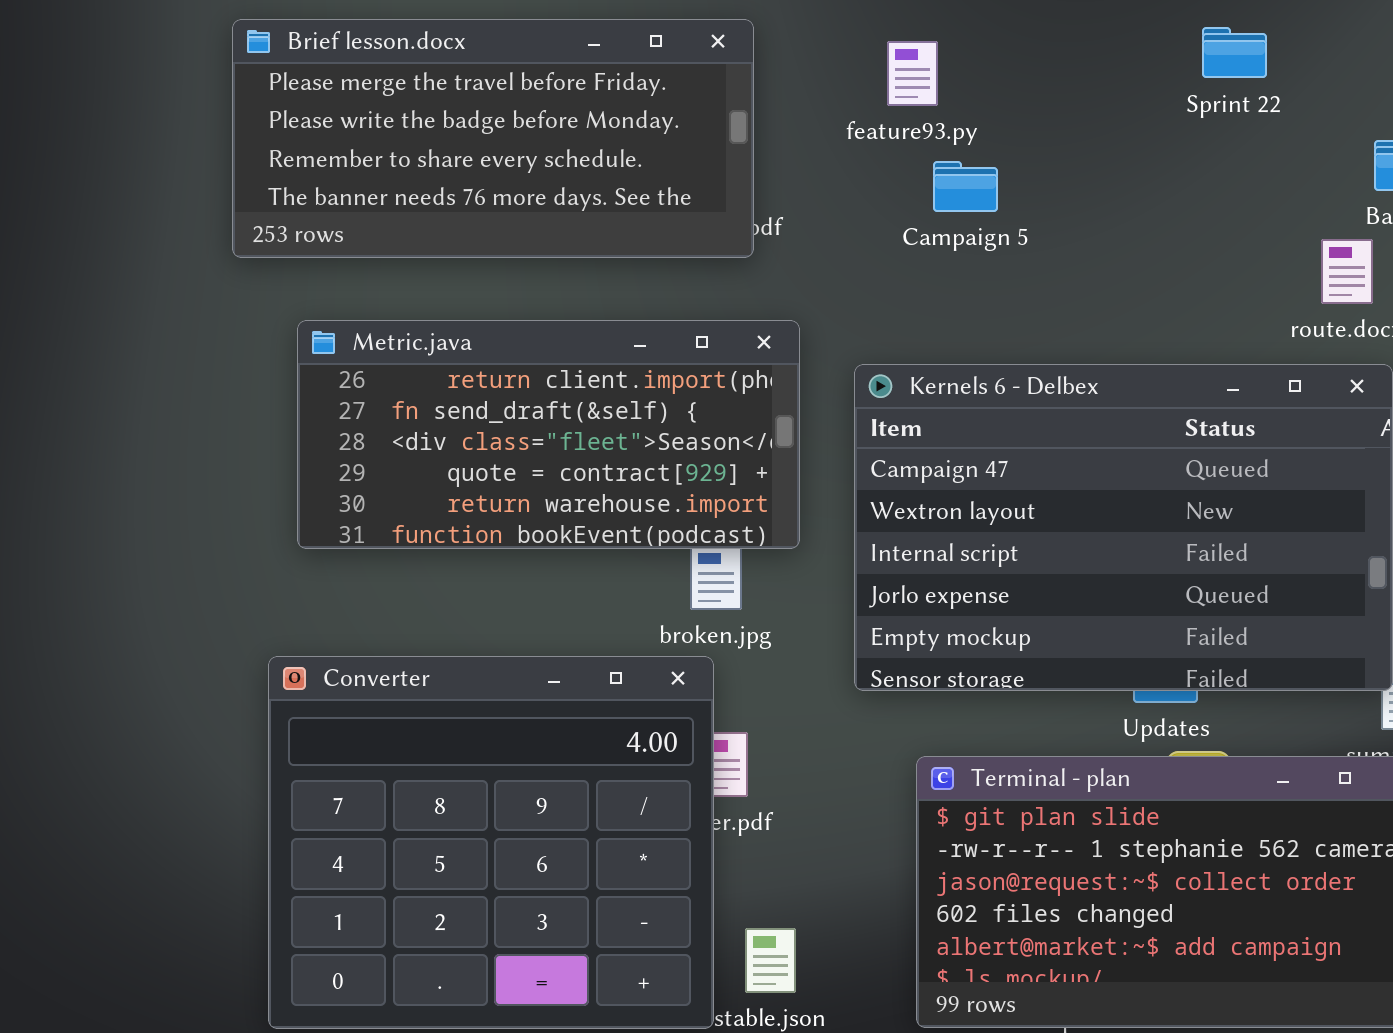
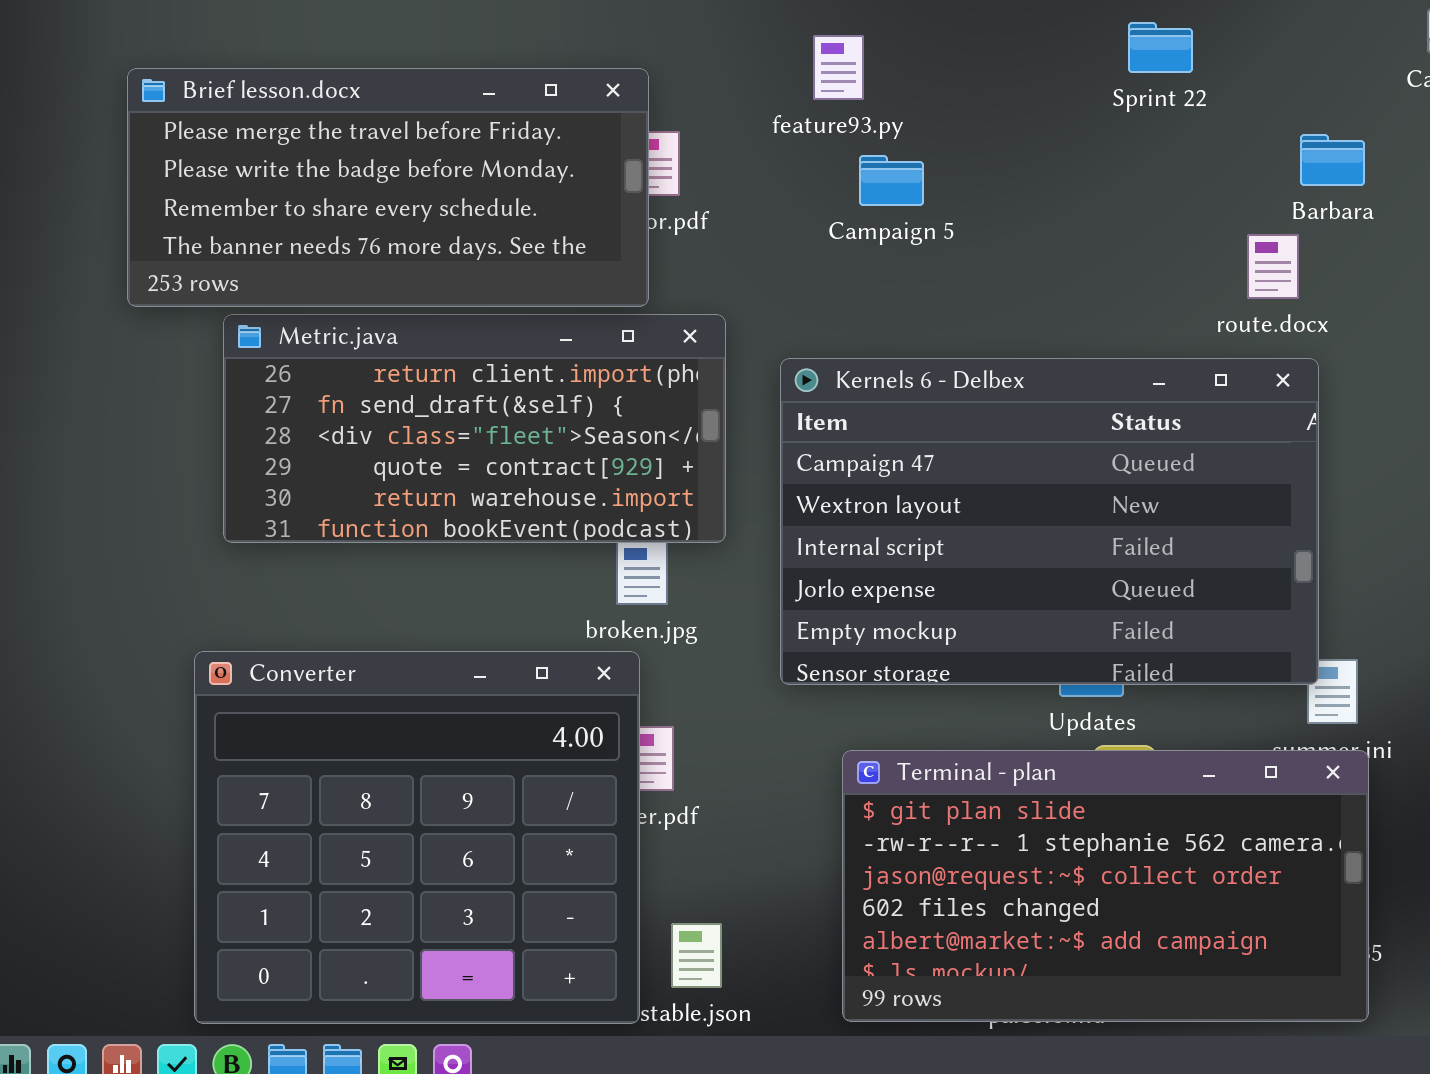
Brief lesson.docx: [232,19,754,258] -> [127,68,649,307], moved

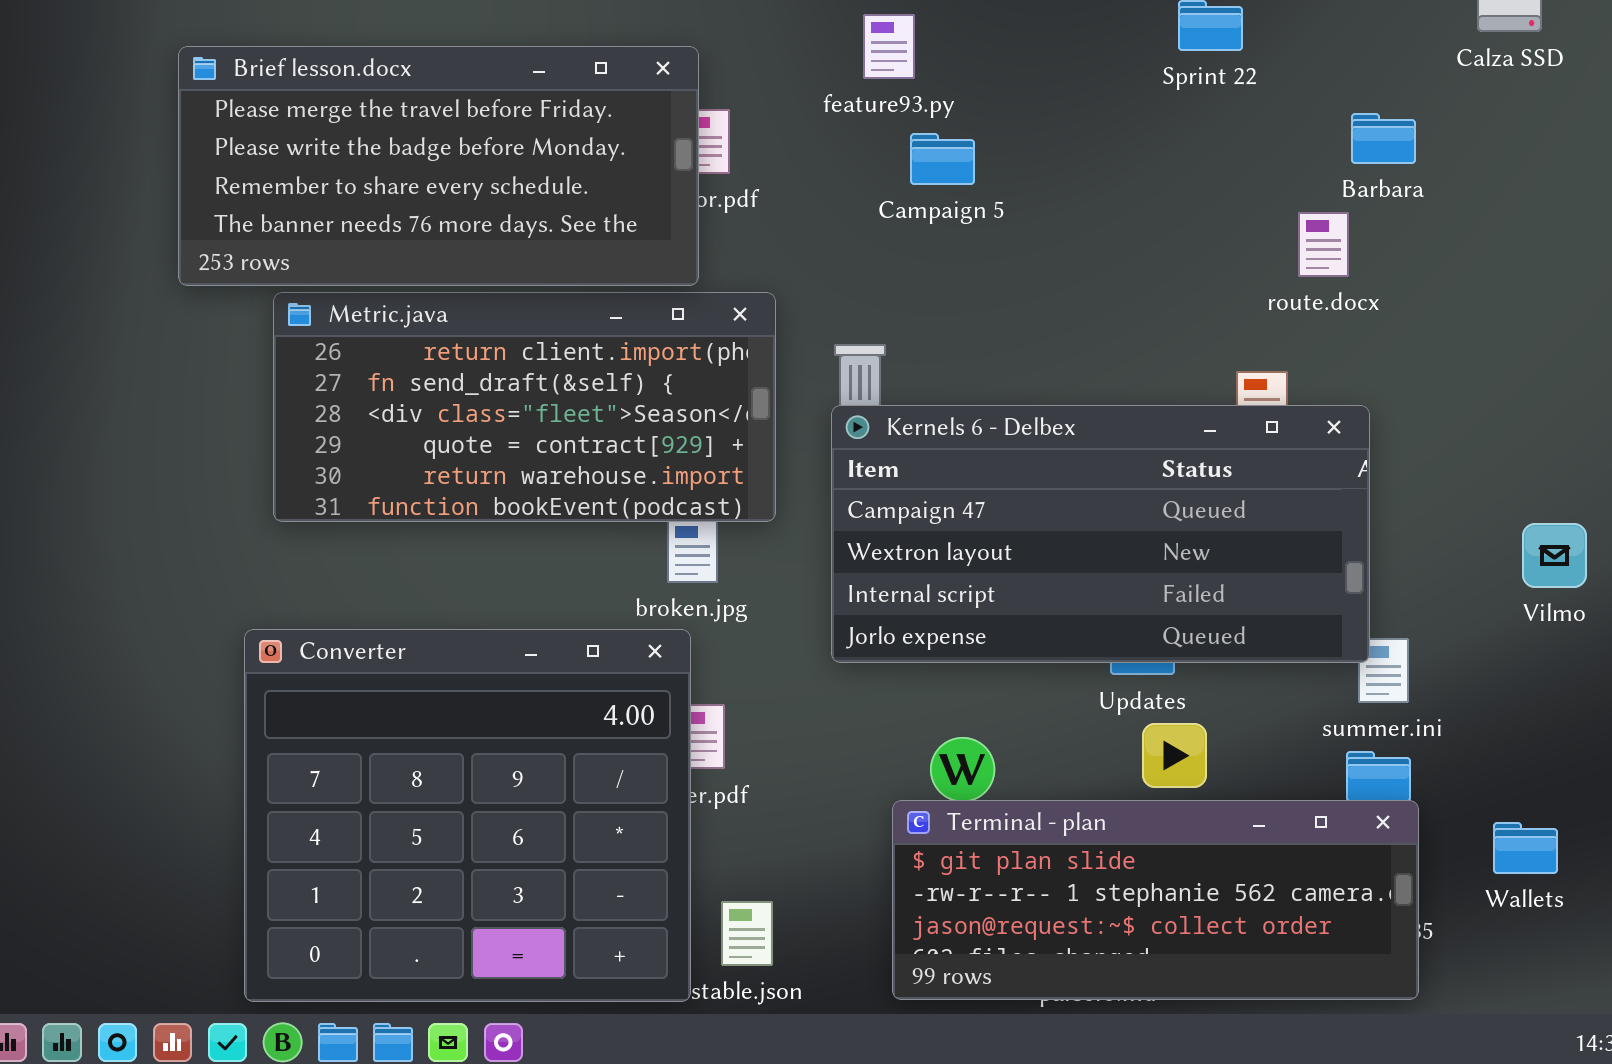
Kernels 6 - Delbex: [780,358,1319,685] -> [831,405,1370,663], resized
Terminal - plan: [842,750,1369,1022] -> [892,800,1419,1000], resized

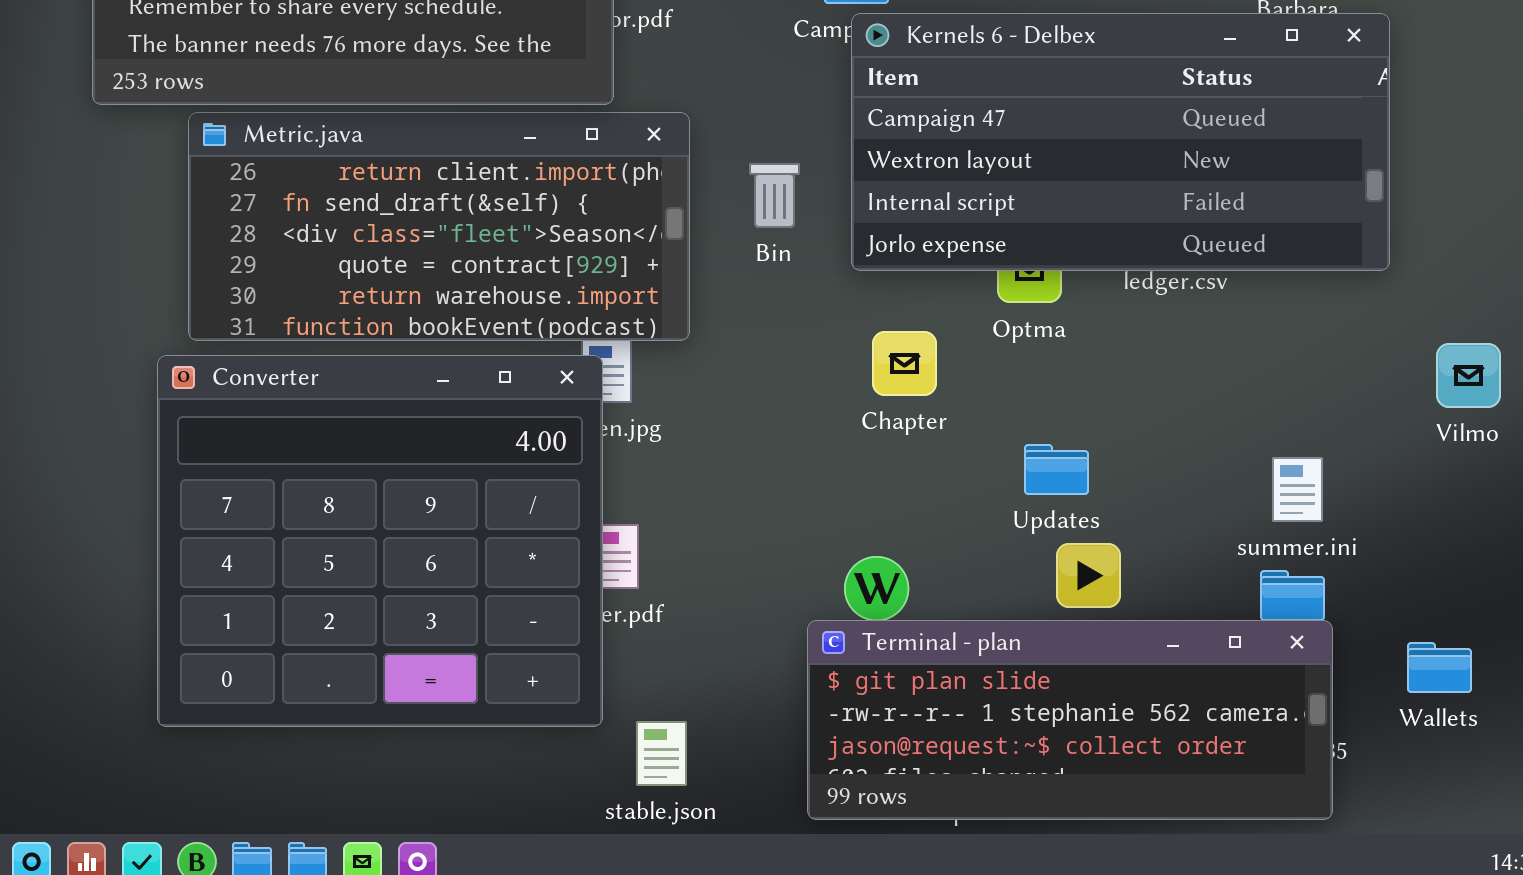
Kernels 6 - Delbex: [831,405,1370,663] -> [851,13,1390,271], moved
Converter: [244,629,691,1002] -> [157,355,603,727], moved

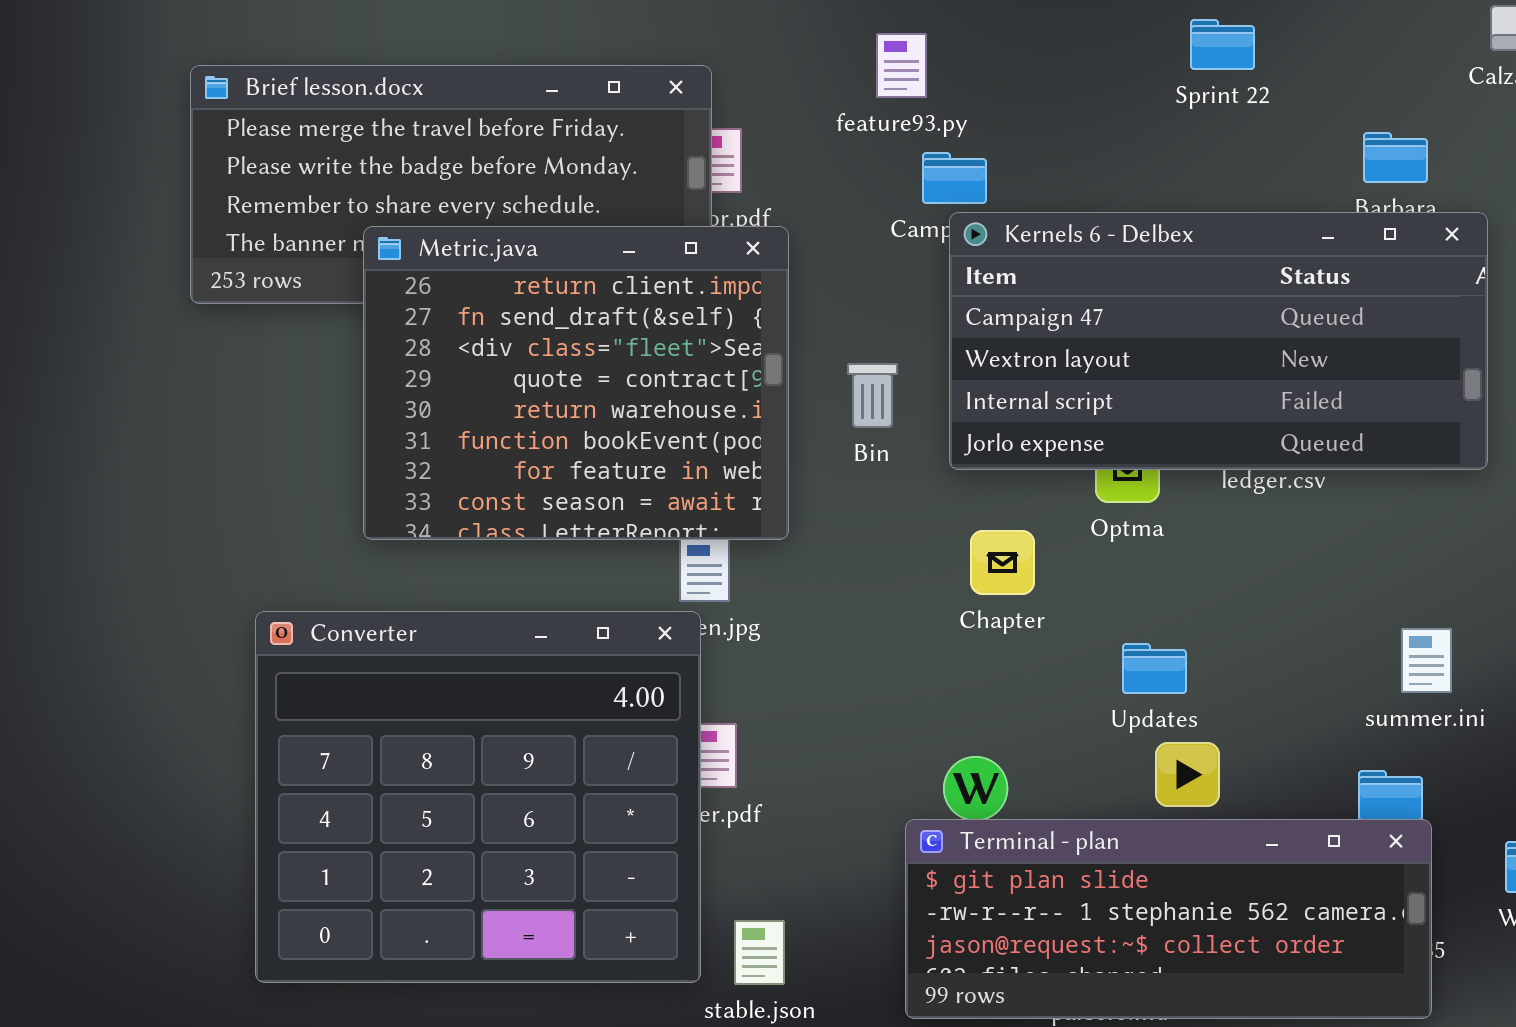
Metric.java: [188,112,690,341] -> [363,226,789,540], resized
Converter: [157,355,603,727] -> [255,611,701,983], moved
summer.ini: [1272,457,1323,522] -> [1401,628,1452,693], moved

